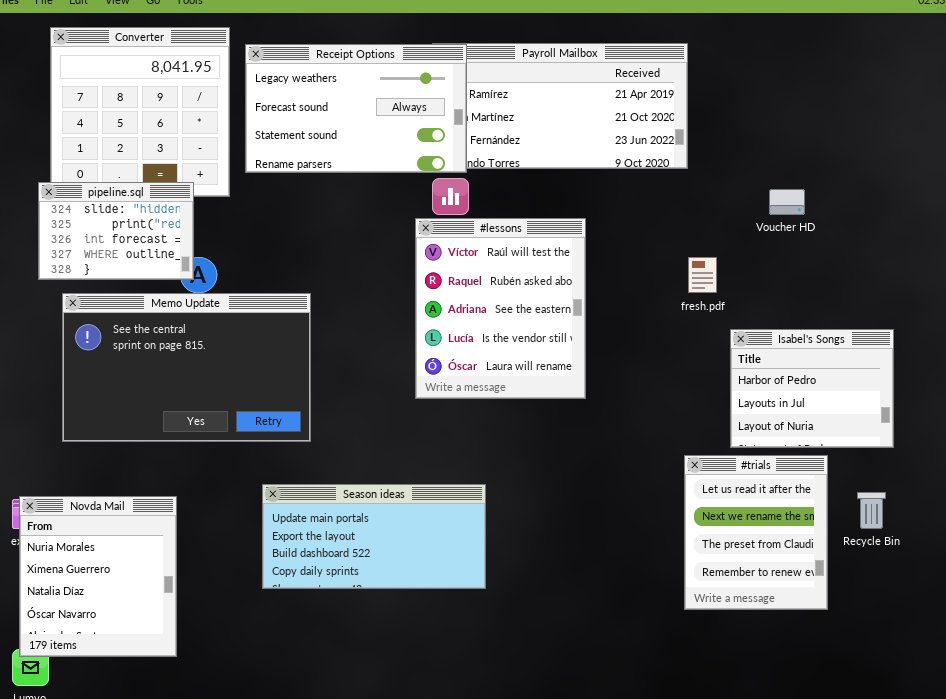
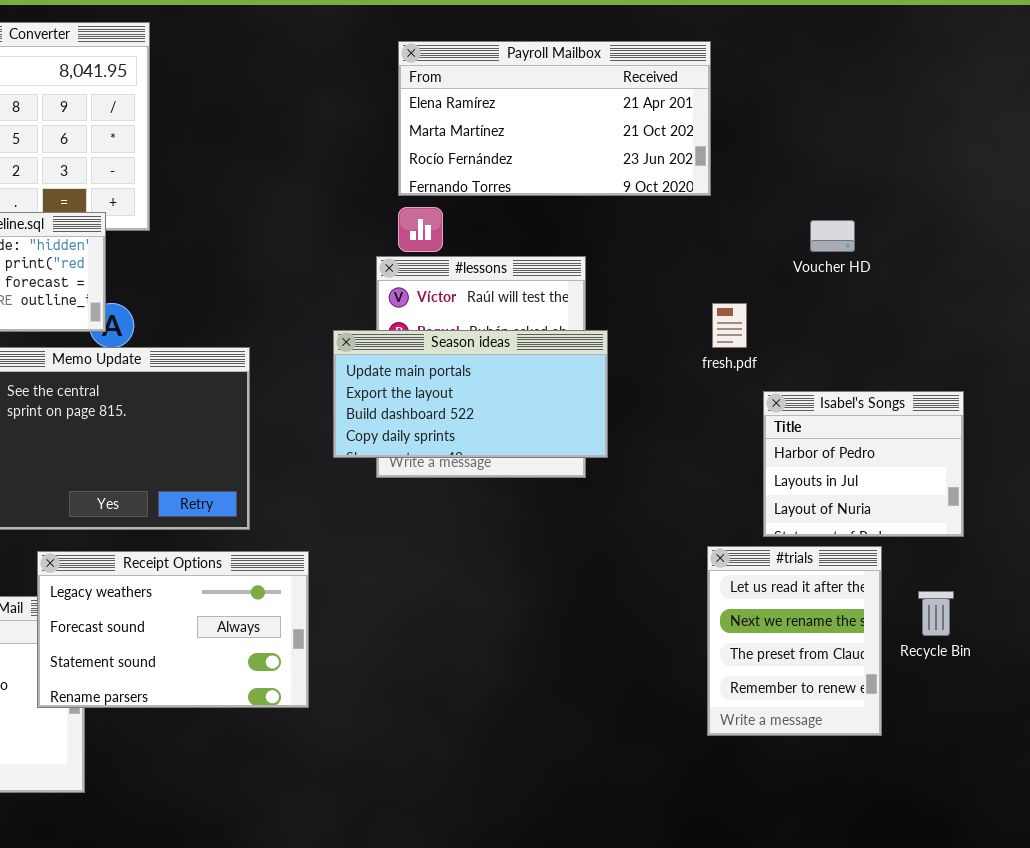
Receipt Options: [245,44,467,173] -> [37,551,309,708], moved
Season ideas: [262,484,486,589] -> [333,330,608,458], moved

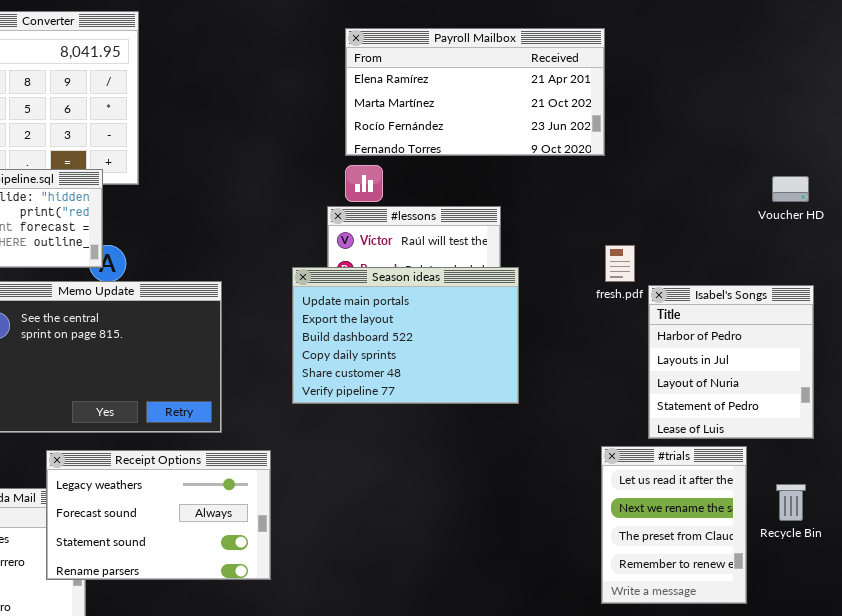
Voucher HD: [810,220,855,252] -> [772,176,809,202], moved
Season ideas: [333,330,608,458] -> [292,267,519,404], resized
Isabel's Songs: [763,391,964,537] -> [648,285,814,439], resized

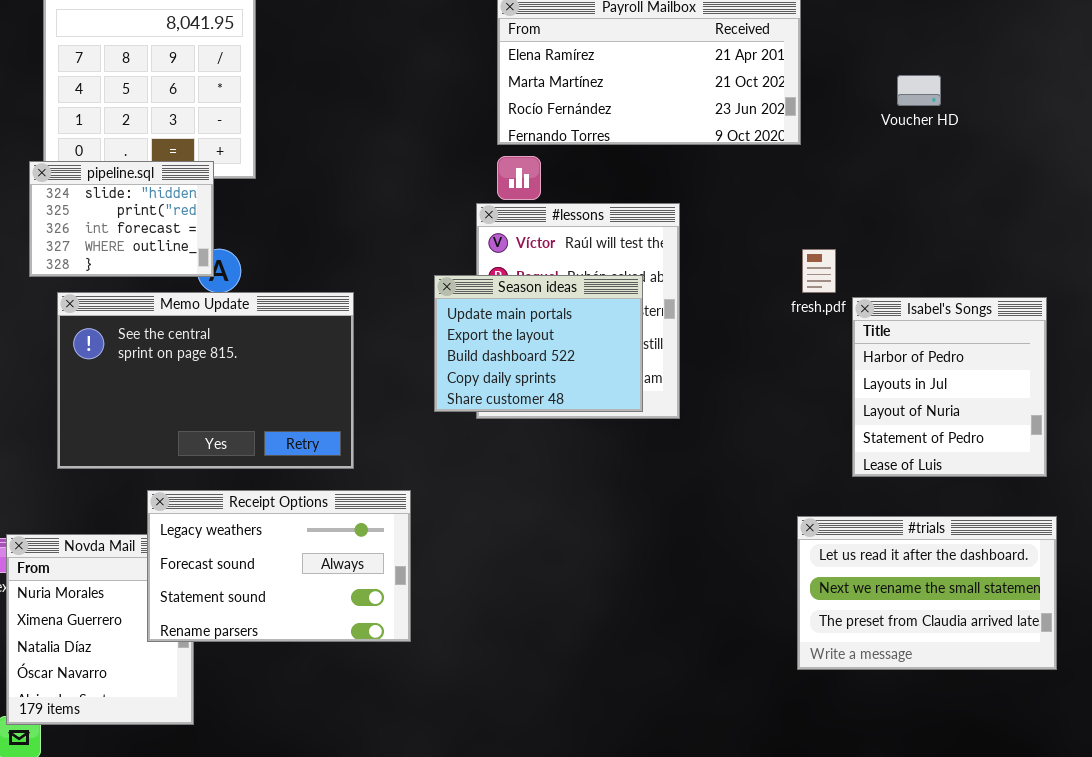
Voucher HD: [772,176,809,202] -> [897,75,941,106], moved
Season ideas: [292,267,519,404] -> [434,275,643,412], resized
#trials: [601,446,747,604] -> [797,516,1057,670], resized

